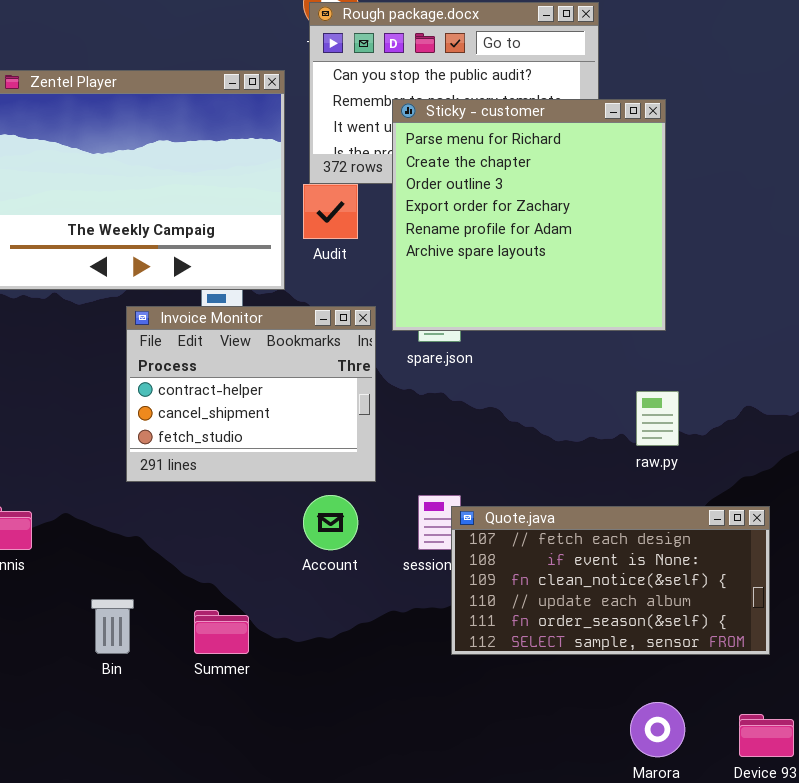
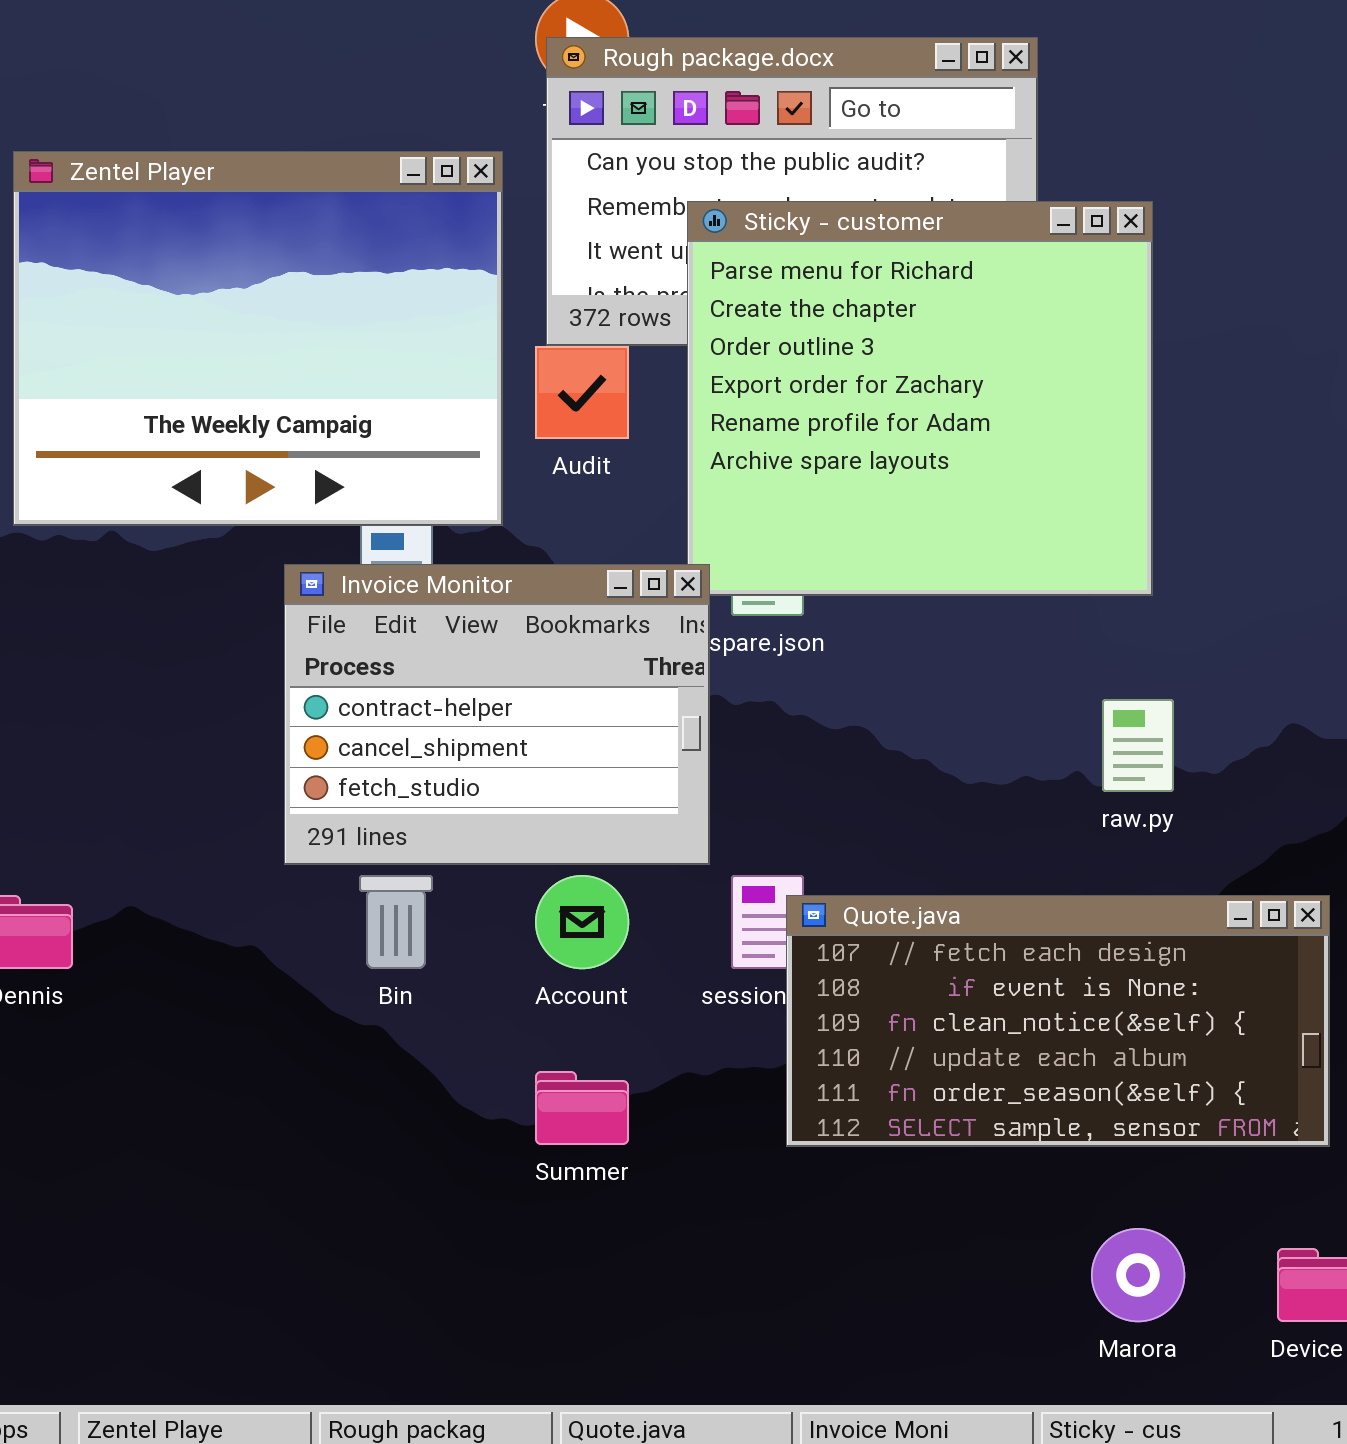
Invoice Monitor: [126,306,376,482] -> [284,564,710,865], moved
Bin: [91,599,134,654] -> [359,875,433,969], moved
Summer: [194,610,249,654] -> [535,1071,629,1145], moved

